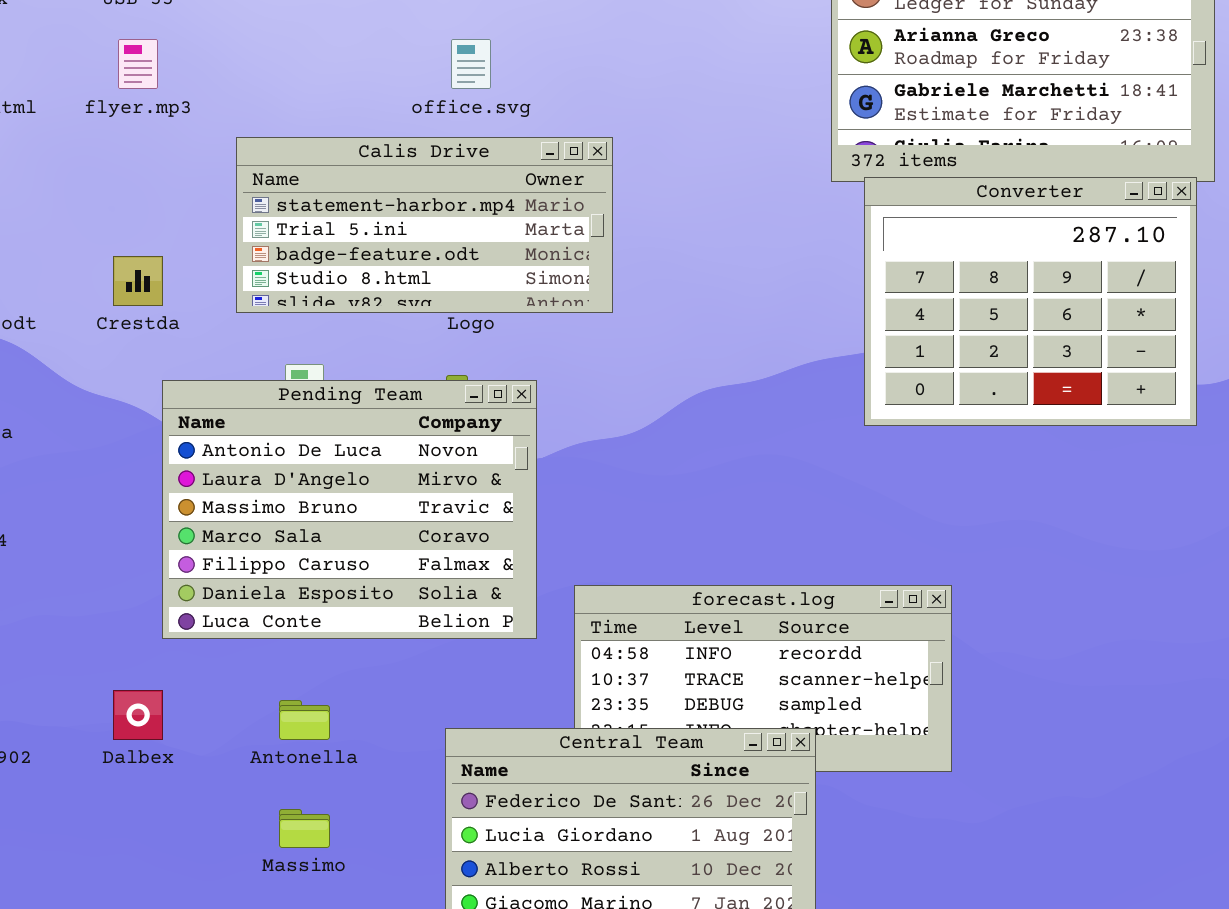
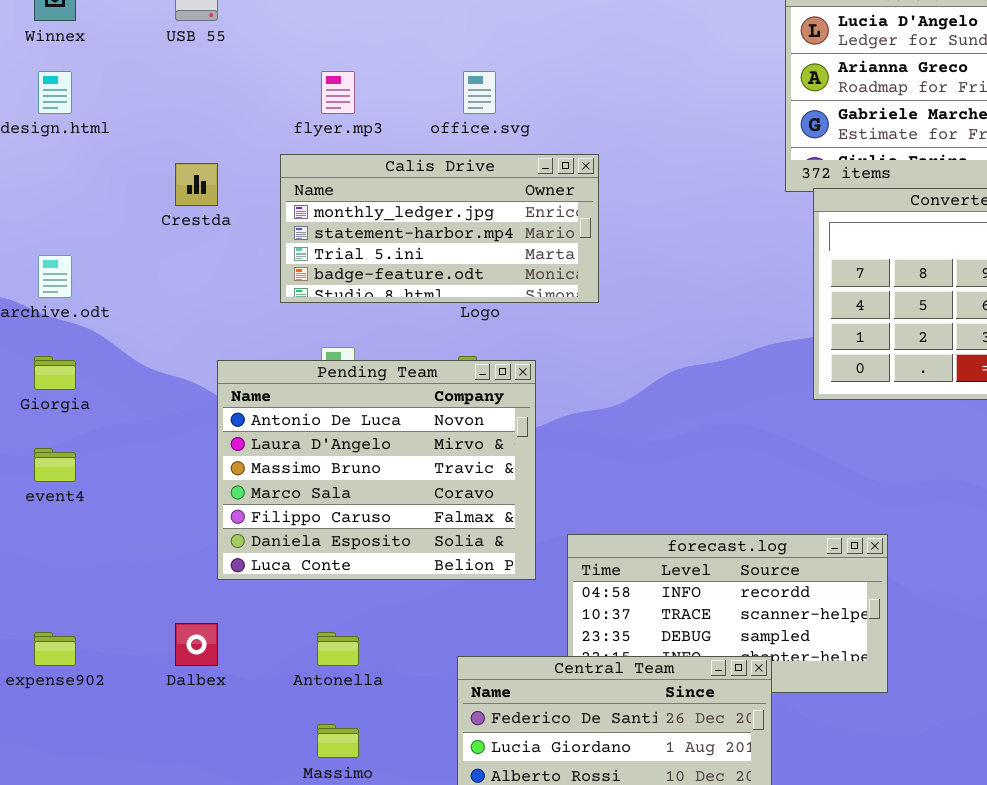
flyer.mp3: [118,39,158,89] -> [321,71,355,114], moved
Calis Drive: [236,137,613,313] -> [280,154,599,303], scrolled up 1 row
Crestda: [113,256,163,306] -> [175,163,218,206], moved

